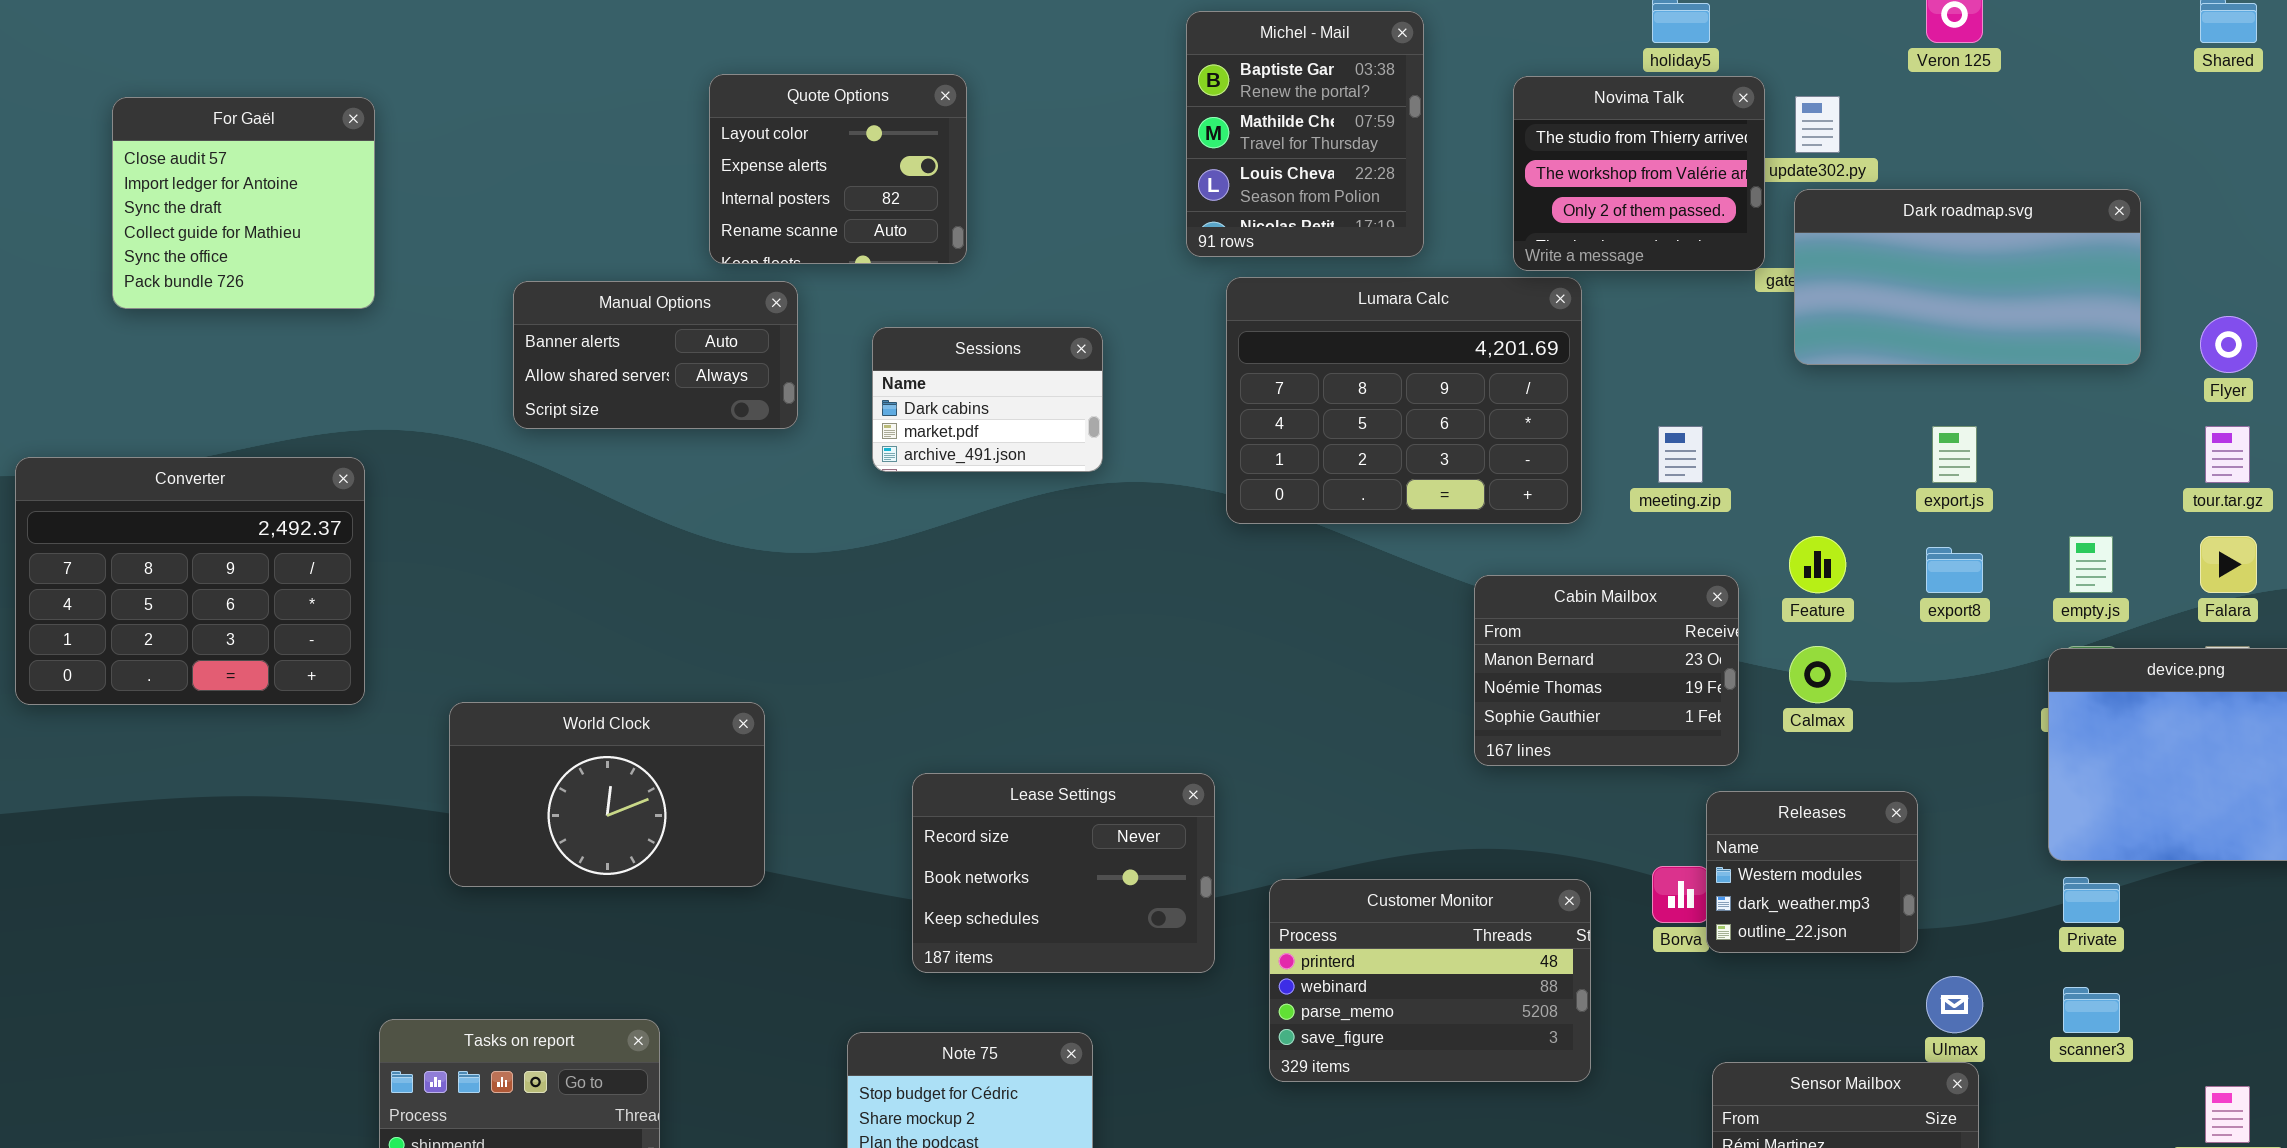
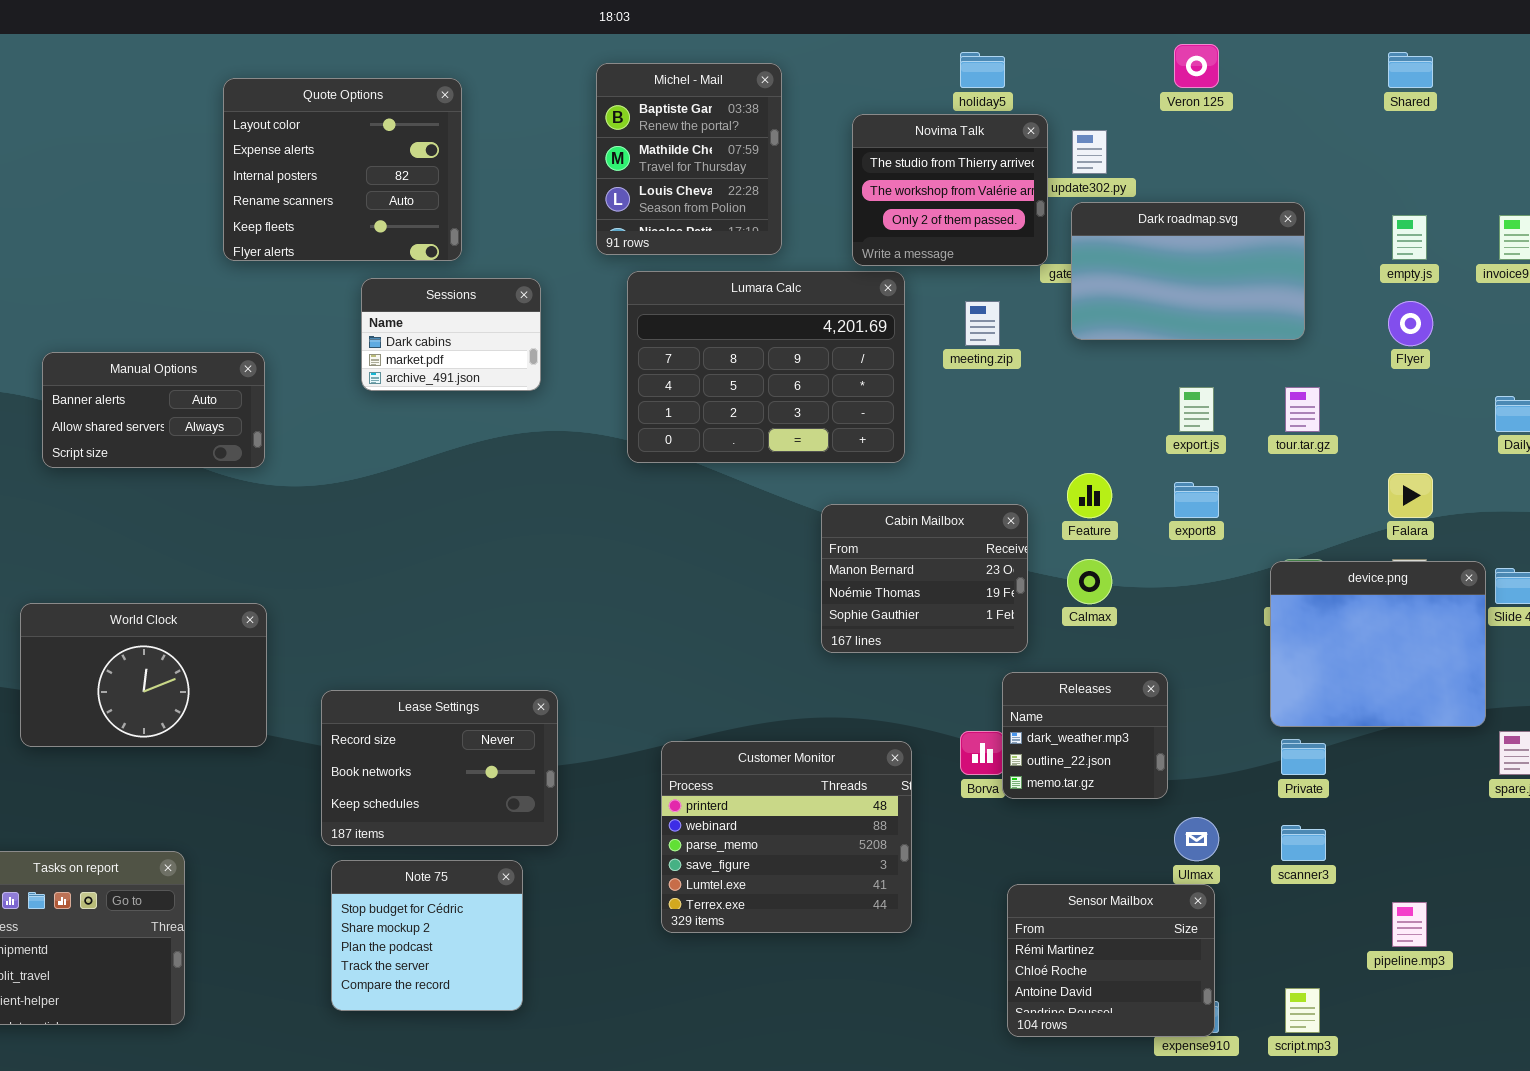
Quote Options: [709,74,967,264] -> [223,78,462,261], resized
Dark roadmap.svg: [1794,189,2141,365] -> [1071,202,1305,340], resized
Manual Options: [513,281,798,429] -> [42,352,265,468], moved
Sessions: [872,327,1103,472] -> [361,278,541,391], moved
meeting.zip: [1658,426,1703,483] -> [965,301,1000,346], moved
tour.tar.gz: [2205,426,2250,483] -> [1285,387,1320,432], moved
empty.js: [2069,536,2113,593] -> [1392,215,1427,260], moved
Lease Settings: [912,773,1215,973] -> [321,690,558,846], moved
Releases: [1706,791,1918,953] -> [1002,672,1168,799], scrolled down 1 row
Customer Monitor: [1269,879,1591,1082] -> [661,741,912,933], resized

